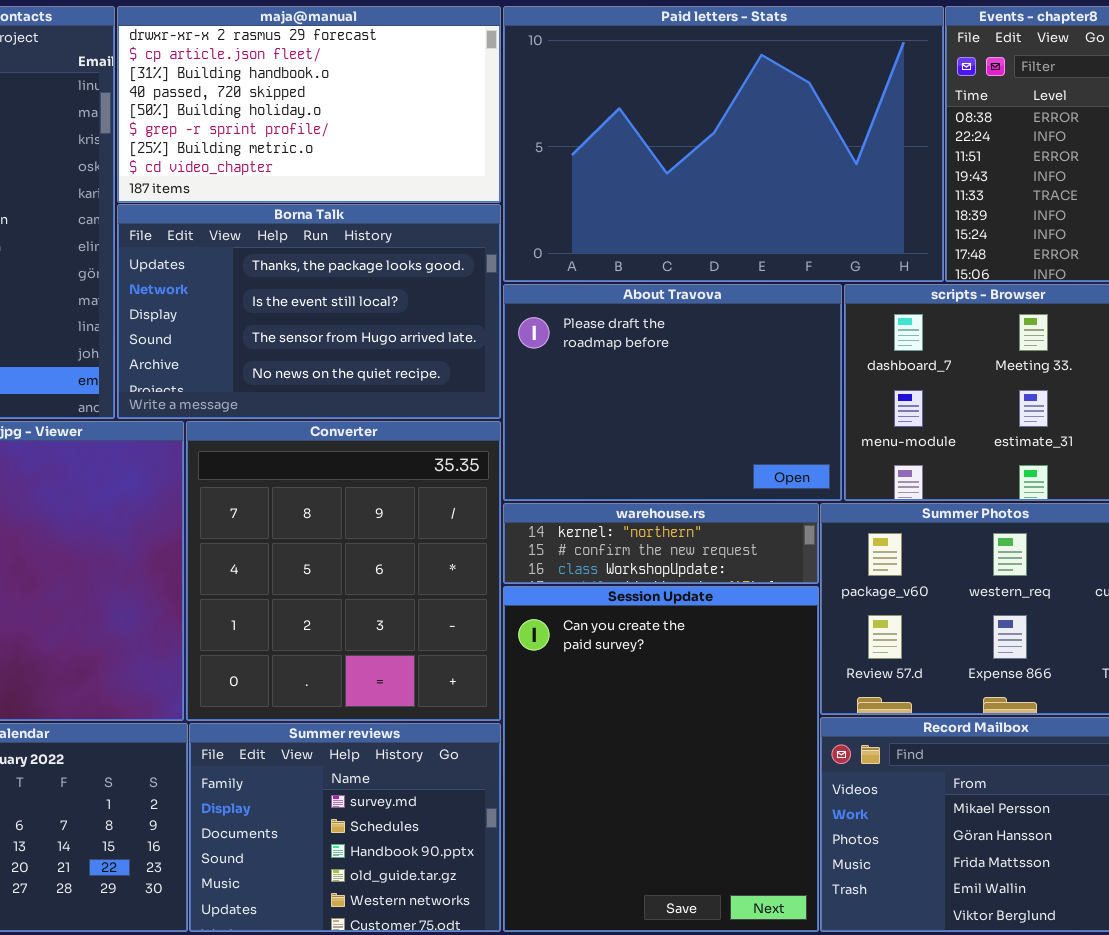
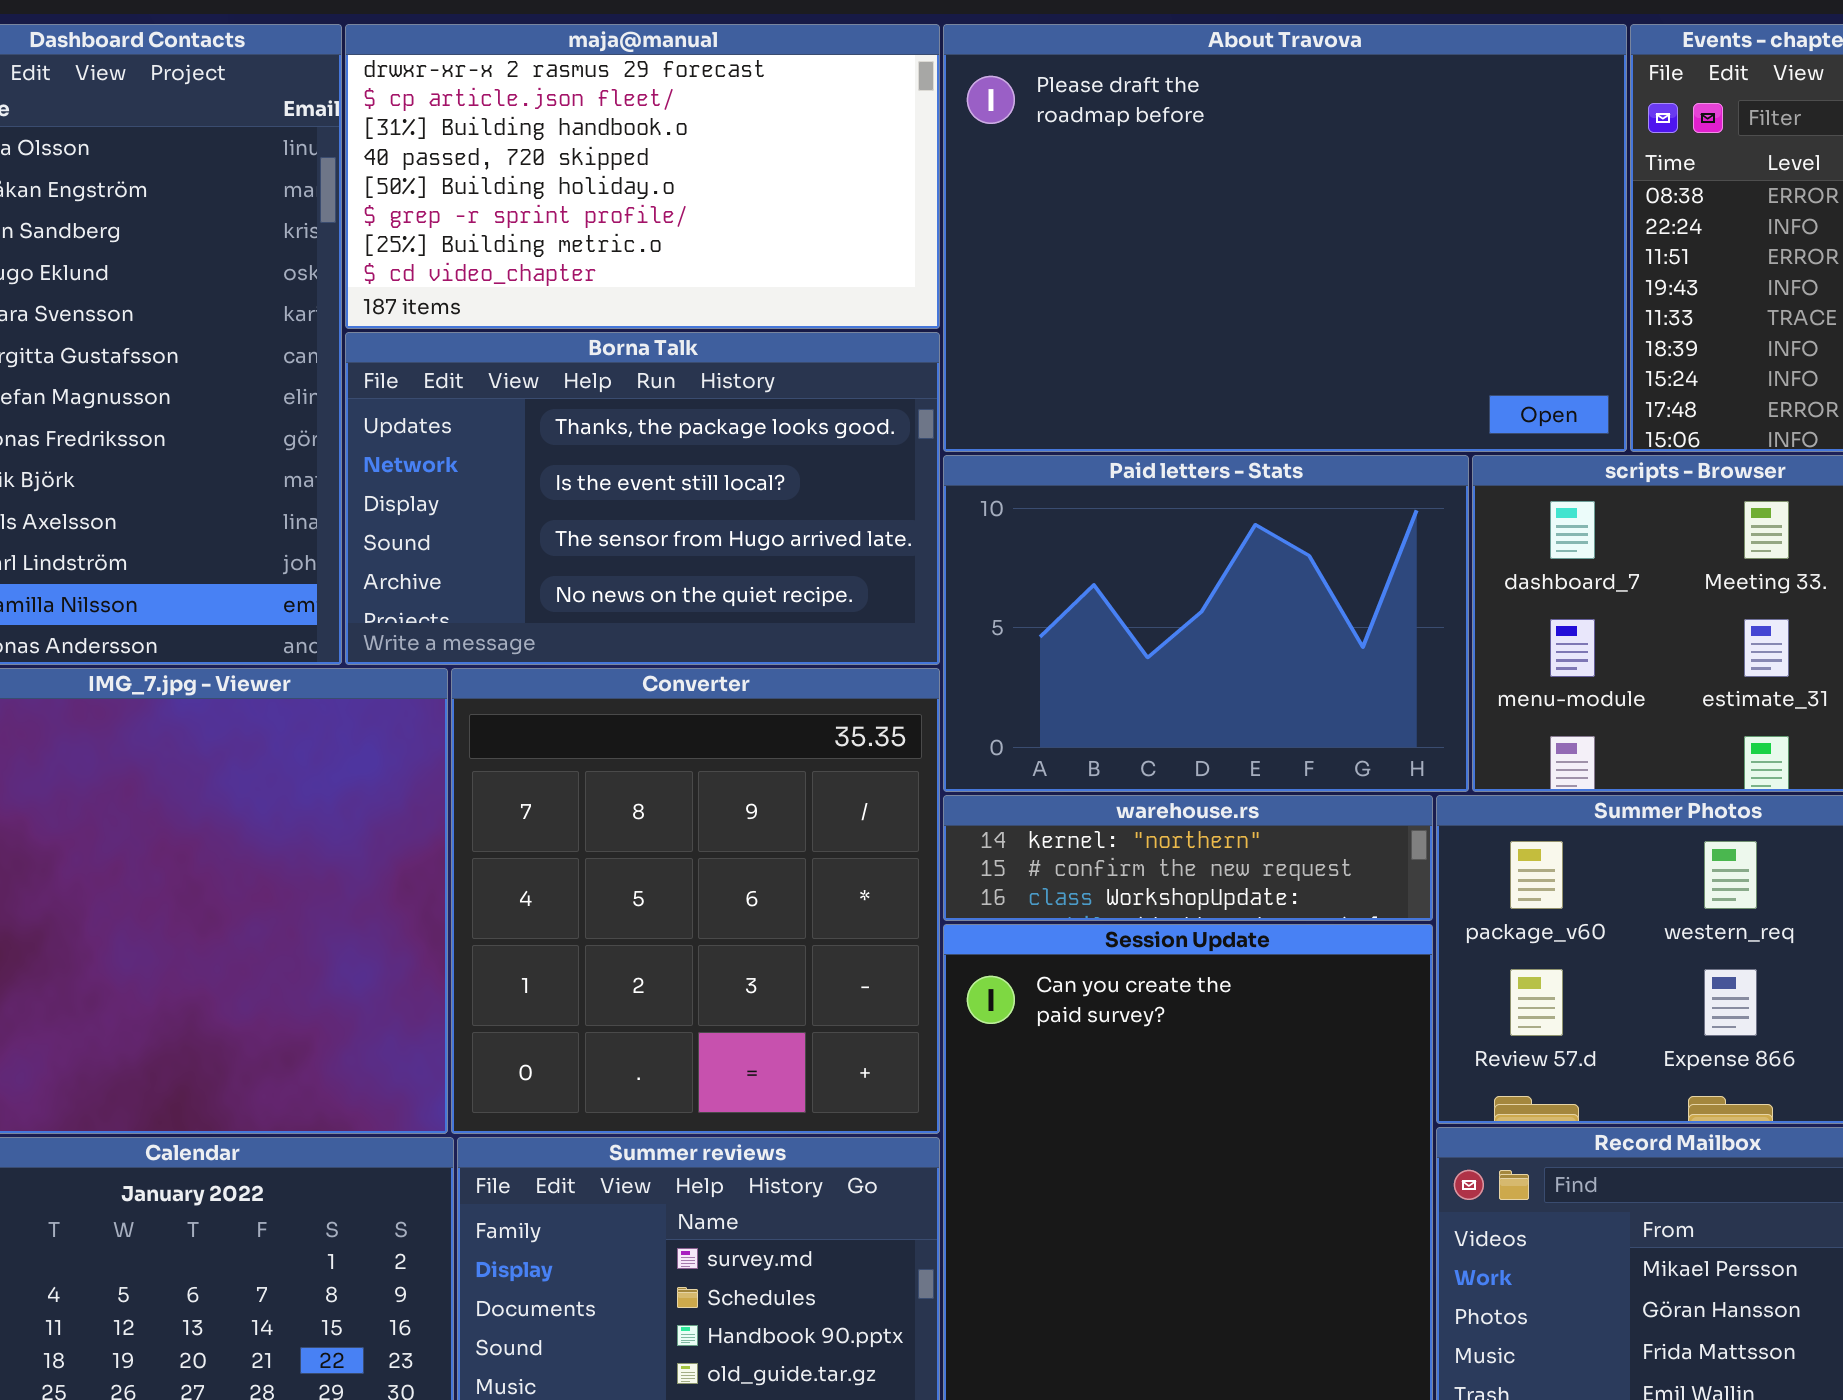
Paid letters - Stats: [503,6,944,282] -> [943,455,1469,792], moved, resized
About Travova: [503,284,842,501] -> [943,24,1627,452], moved, resized

